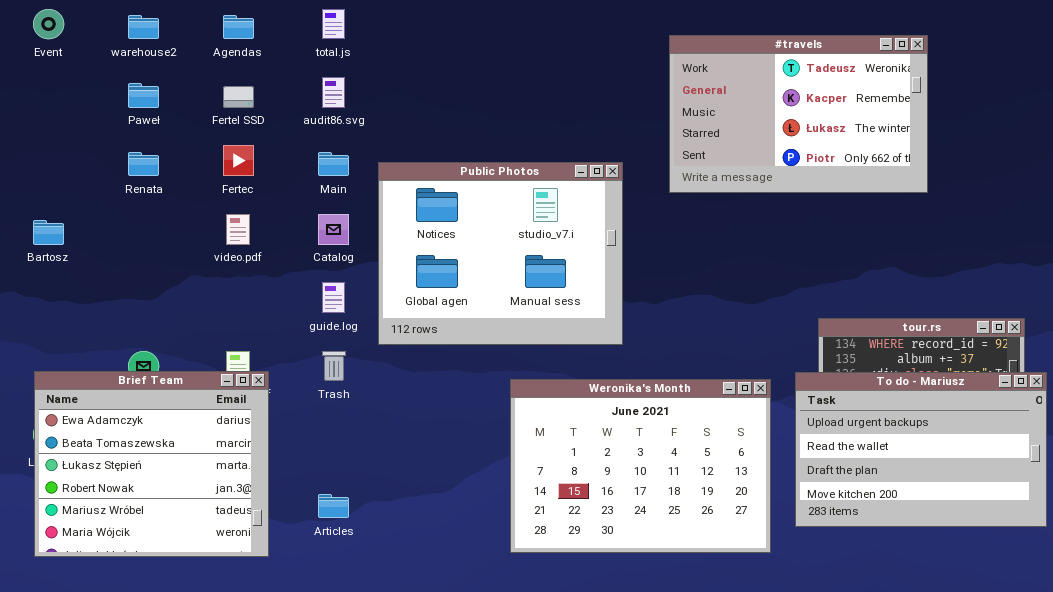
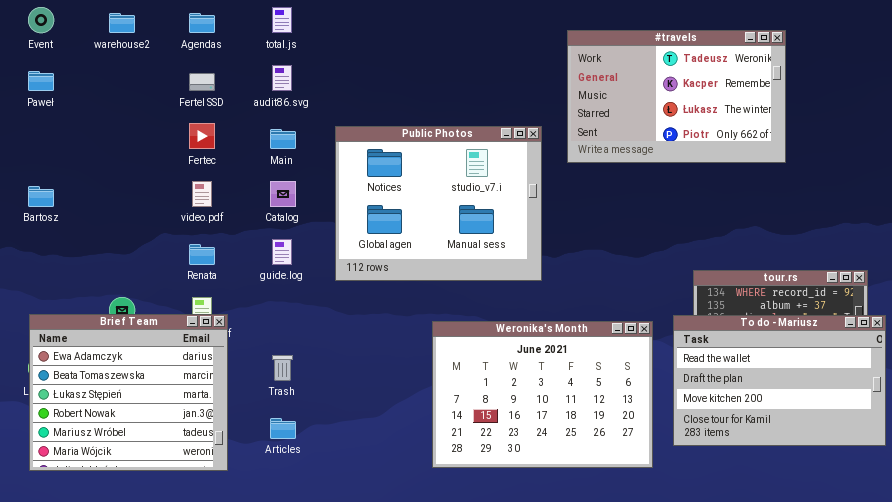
Paweł: [128,83,159,108] -> [28,71,54,91], moved
Renata: [128,152,159,176] -> [189,244,215,265], moved
Public Photos: [378,162,623,345] -> [335,126,542,281], moved
Trash: [322,351,346,381] -> [272,355,293,381], moved
To do - Mariusz: [795,372,1047,527] -> [673,315,886,446], scrolled down 1 row

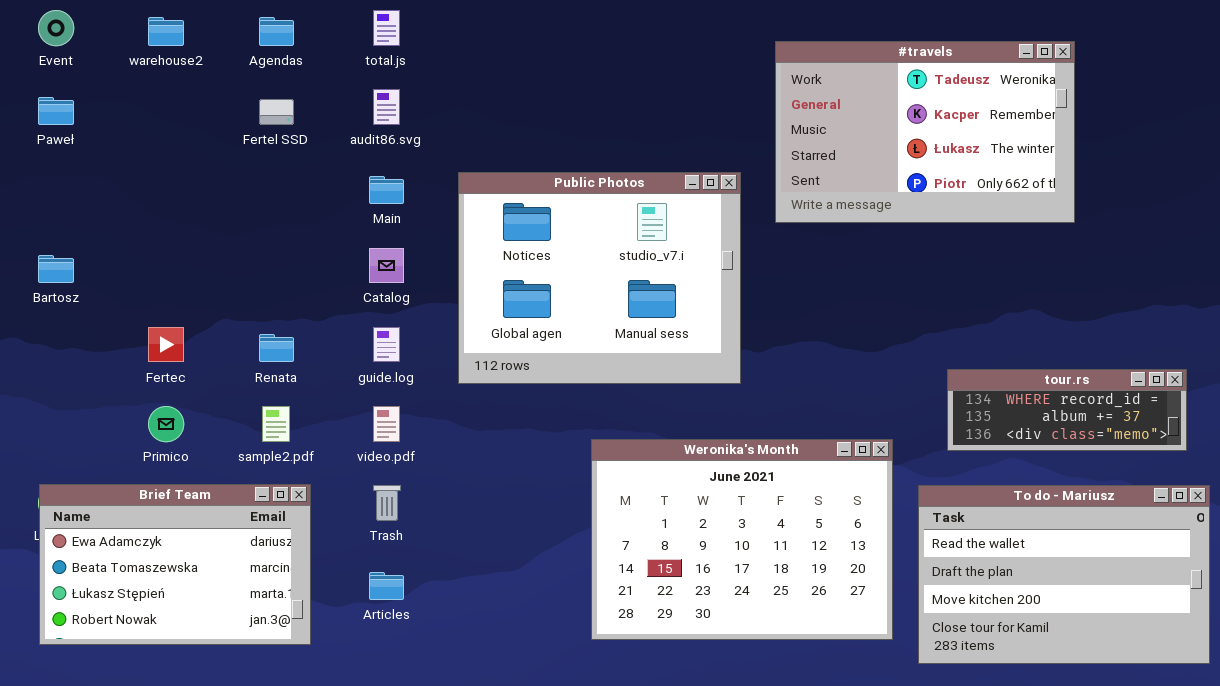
Fertec: [189,123,215,149] -> [148,327,184,362], moved
video.pdf: [192,181,212,207] -> [373,406,400,442], moved
Brief Team: [29,314,228,471] -> [39,484,311,645], resized
To do - Mariusz: [673,315,886,446] -> [918,485,1210,664], moved

